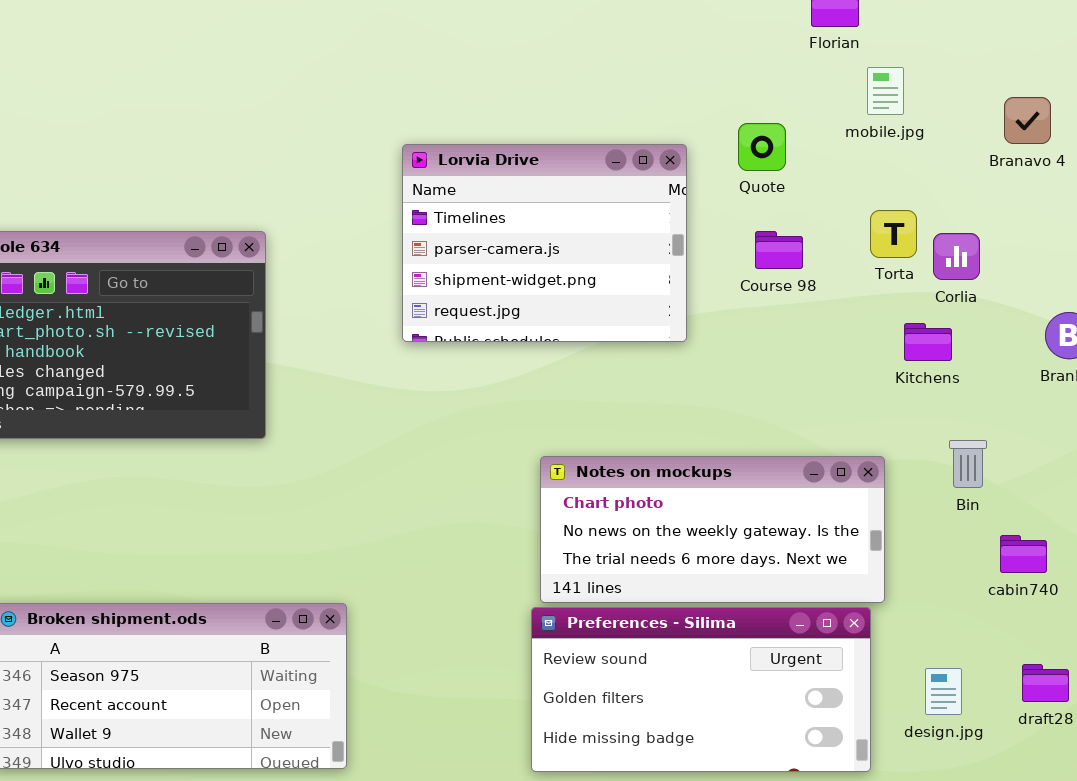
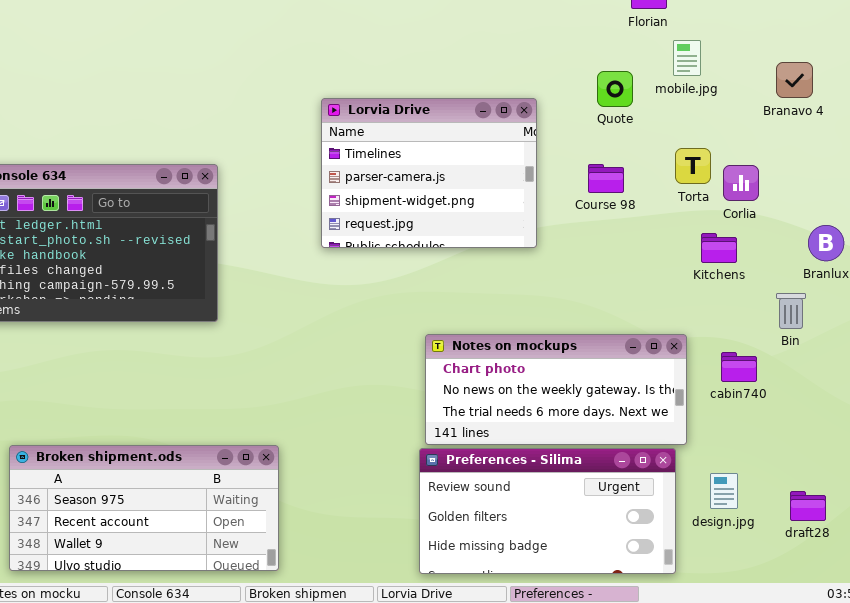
Quote: [738,123,786,171] -> [597,71,633,107], moved
Bin: [949,440,987,488] -> [776,293,806,329], moved
cabin740: [1000,535,1047,573] -> [721,352,757,382], moved
design.jpg: [925,668,962,715] -> [710,473,738,509], moved

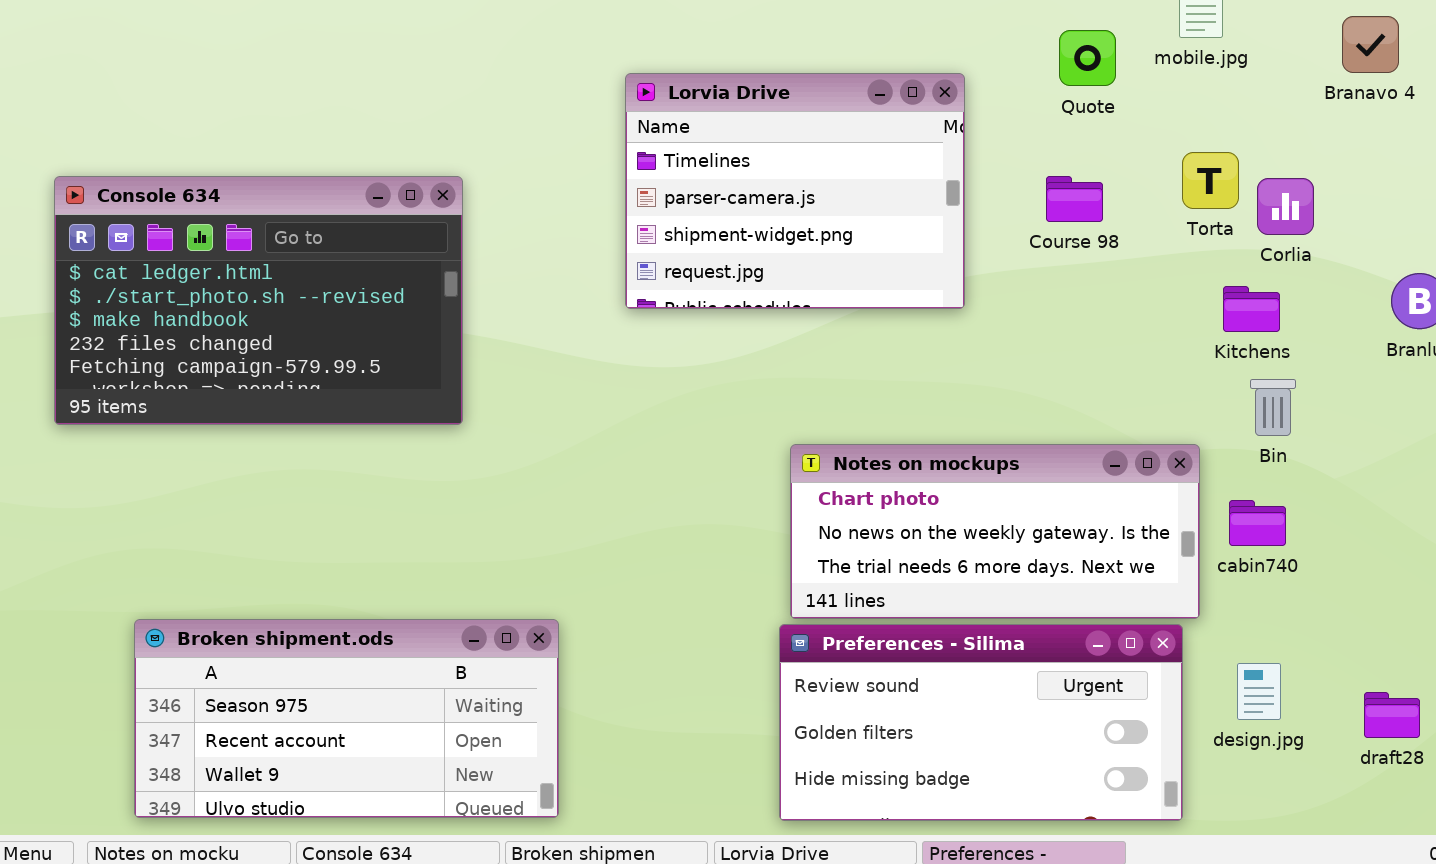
Bin: [776,293,806,329] -> [1250,379,1296,436], moved
cabin740: [721,352,757,382] -> [1229,500,1286,546], moved

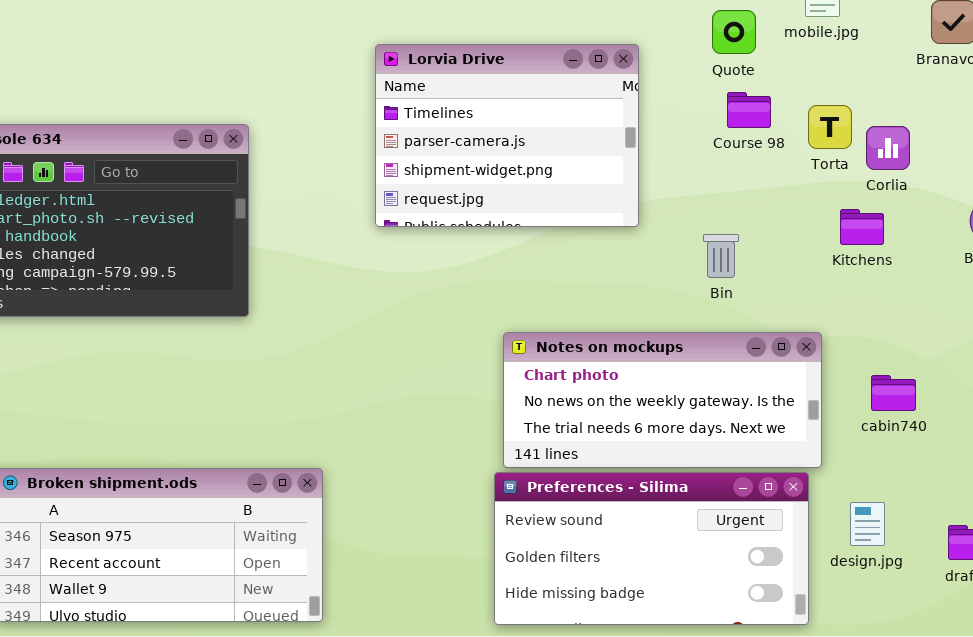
Course 98: [1046,176,1103,222] -> [727,92,771,128], moved
Bin: [1250,379,1296,436] -> [703,234,739,278], moved
cabin740: [1229,500,1286,546] -> [871,375,916,411], moved

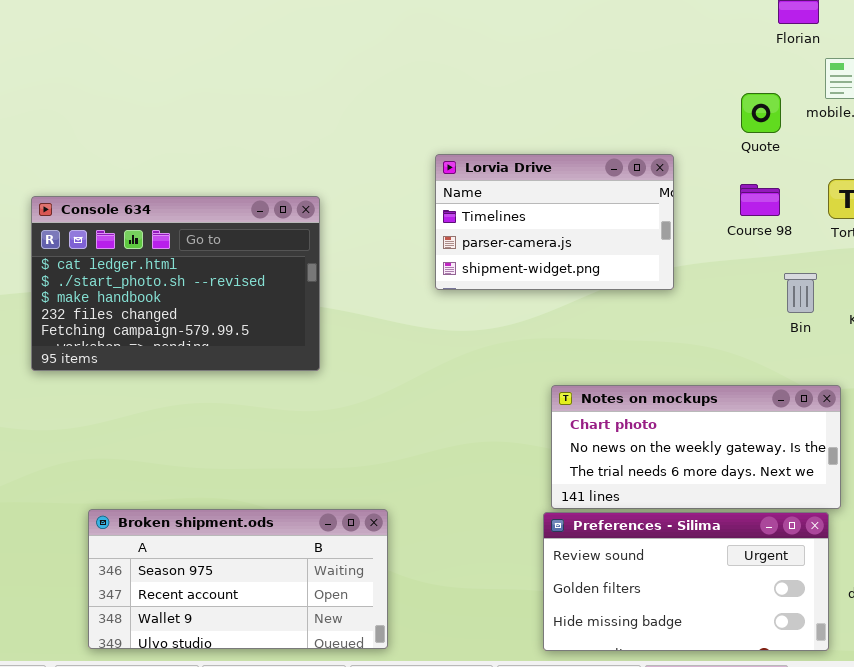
Lorvia Drive: [375,44,639,227] -> [435,154,674,290], resized
Course 98: [727,92,771,128] -> [740,184,780,216], moved
Bin: [703,234,739,278] -> [784,273,817,313], moved

